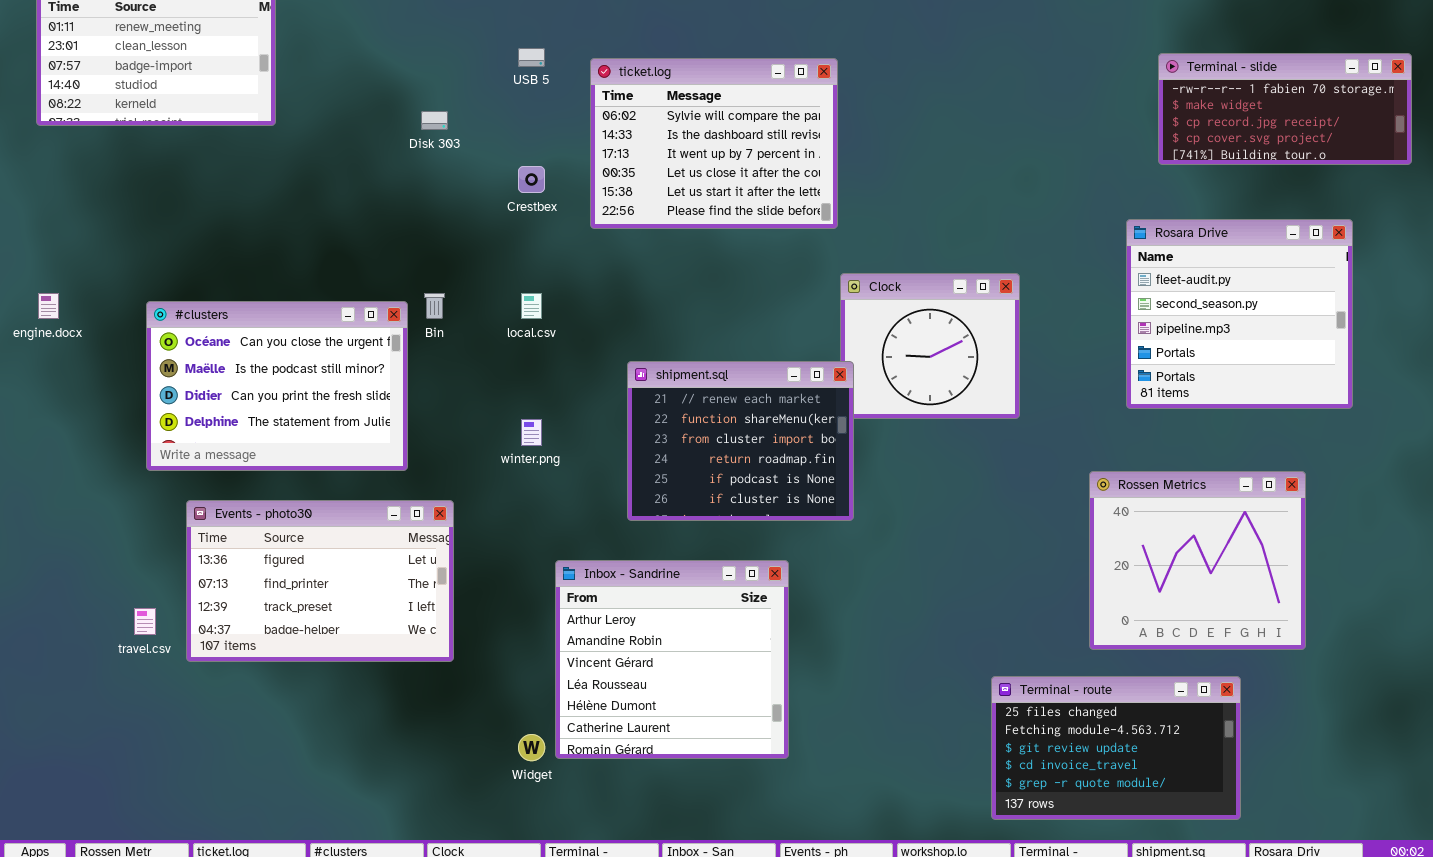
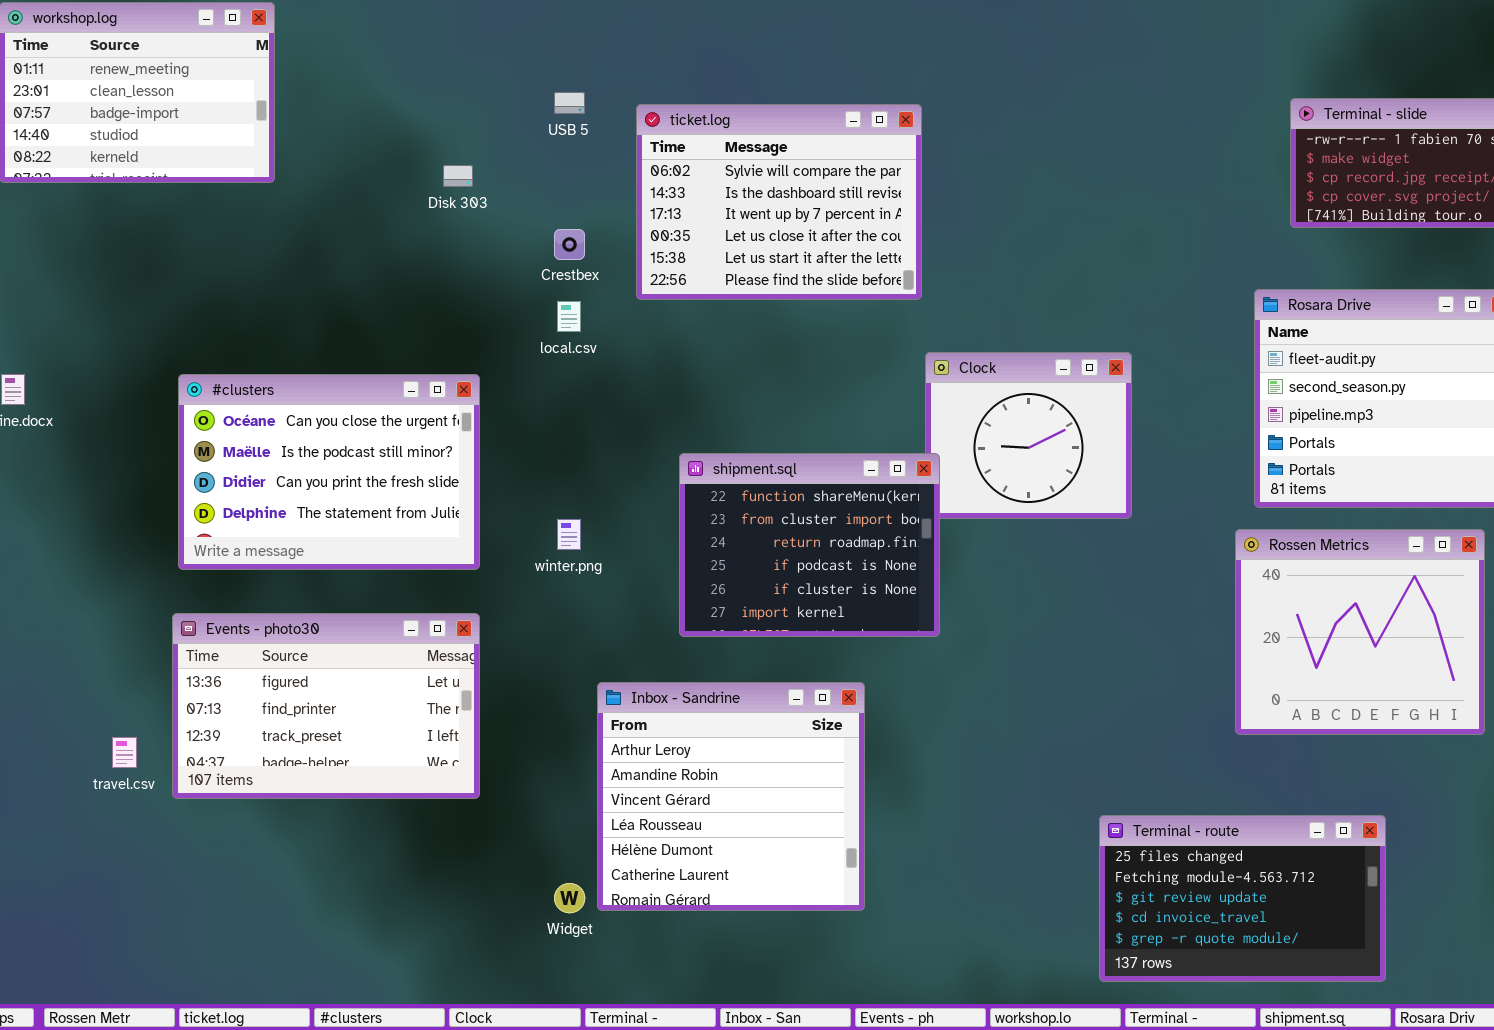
local.csv: [521,293,542,319] -> [557,301,581,332], moved
#clusters: [146,301,408,471] -> [178,374,480,570], moved
shipment.sql: [627,361,854,521] -> [679,453,940,637], scrolled down 1 row
Rossen Metrics: [1089,471,1306,650] -> [1235,529,1485,735], moved

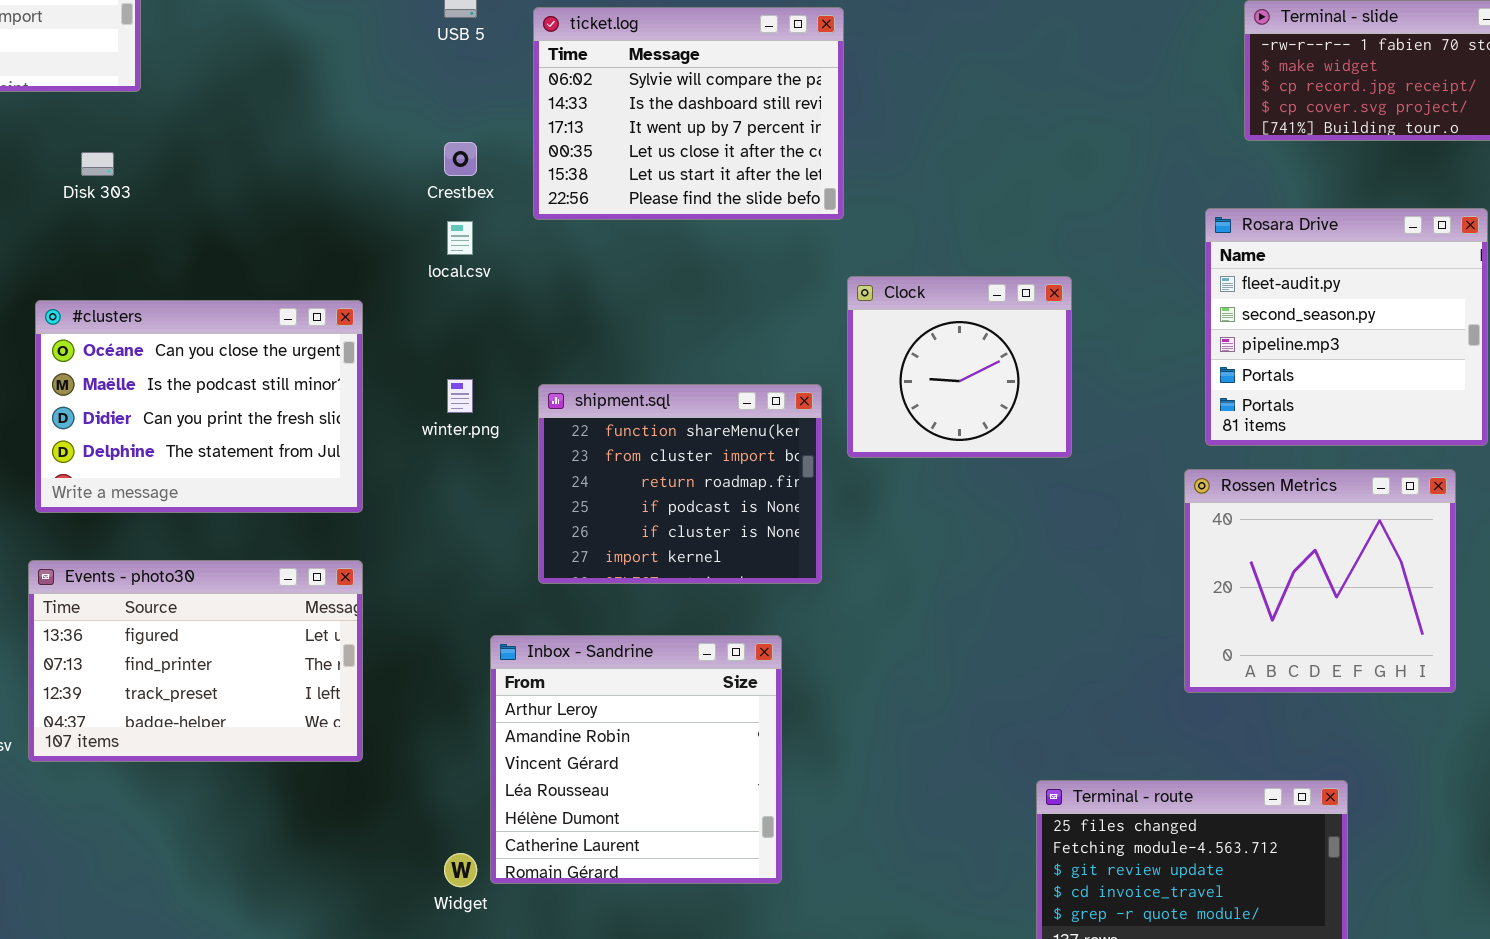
Disk 303: [443,165,473,187] -> [81,152,114,176], moved
shipment.sql: [679,453,940,637] -> [538,384,822,584], moved
winter.png: [557,519,581,550] -> [447,379,473,413], moved

